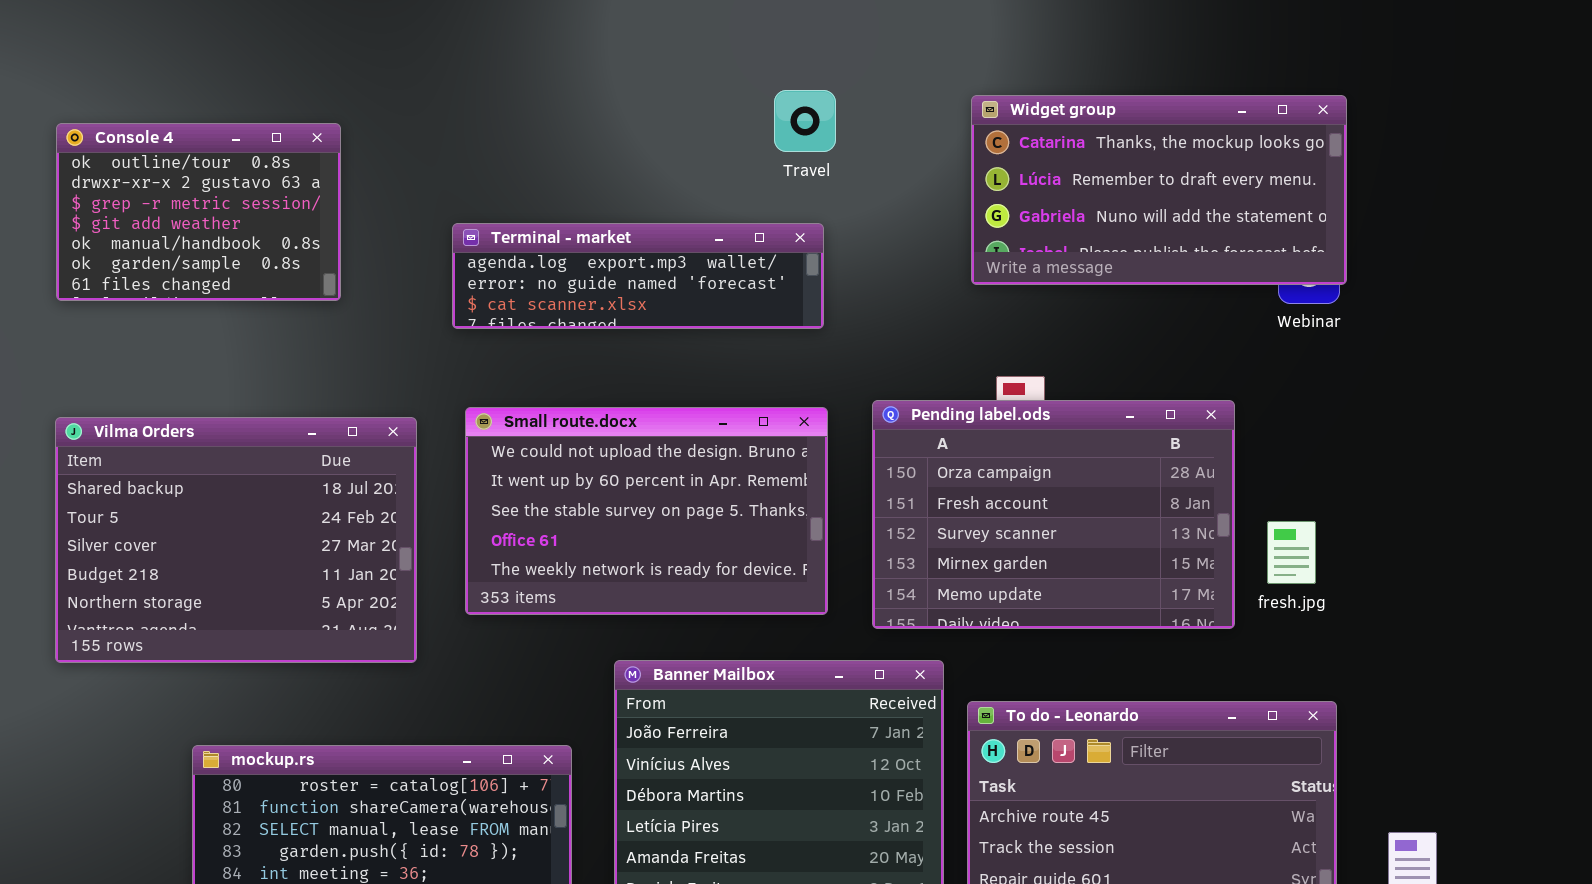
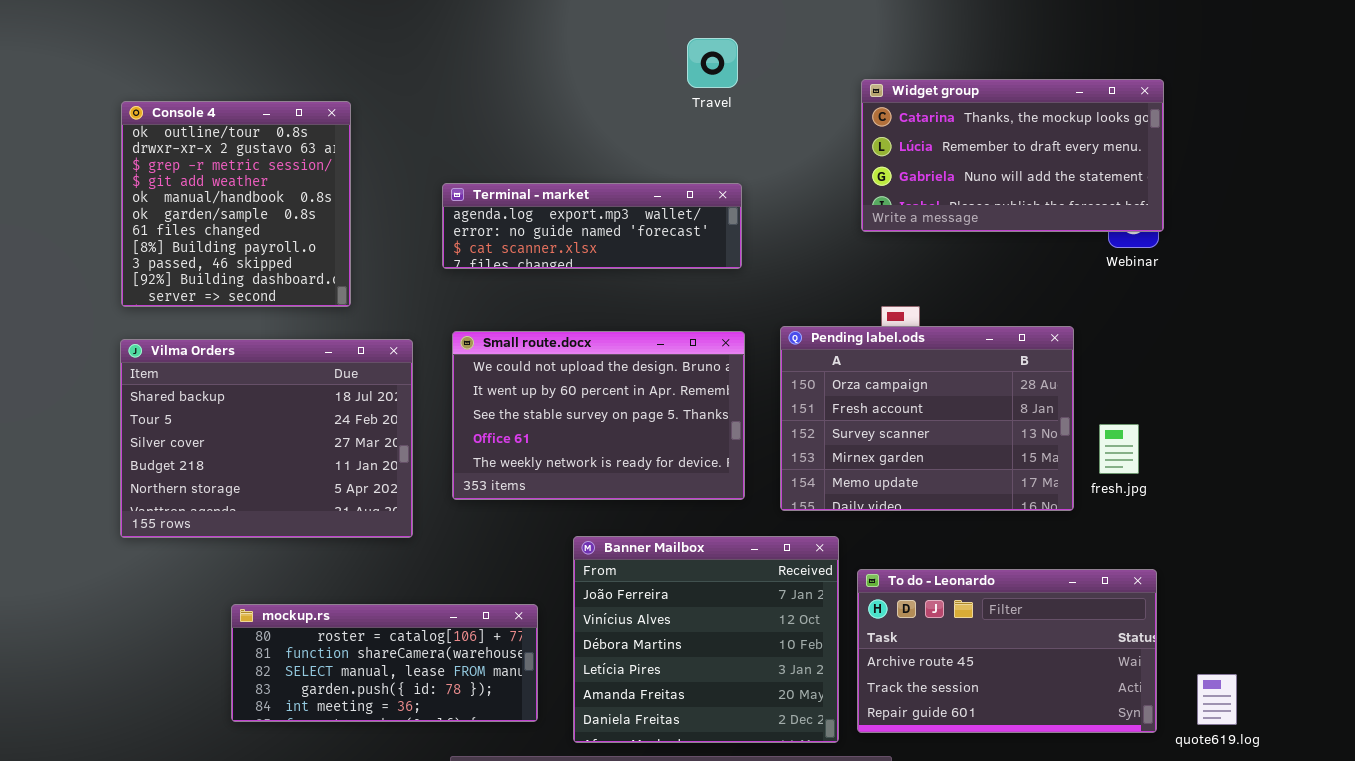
Travel: [774,90,836,152] -> [687,38,738,88], moved
Console 4: [56,123,341,301] -> [121,101,351,307], resized

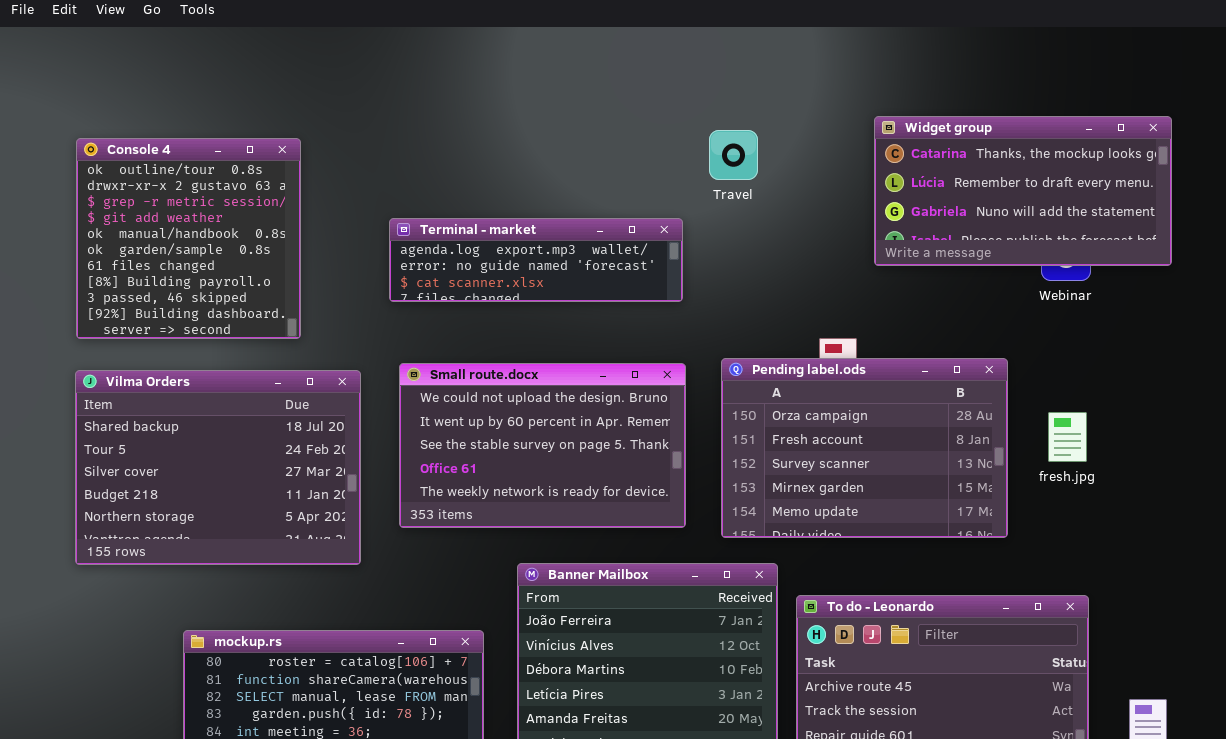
Travel: [687,38,738,88] -> [709,130,758,180], moved
Widget group: [861,79,1164,232] -> [874,116,1172,266], moved
fresh.jpg: [1099,424,1139,474] -> [1048,412,1087,462], moved

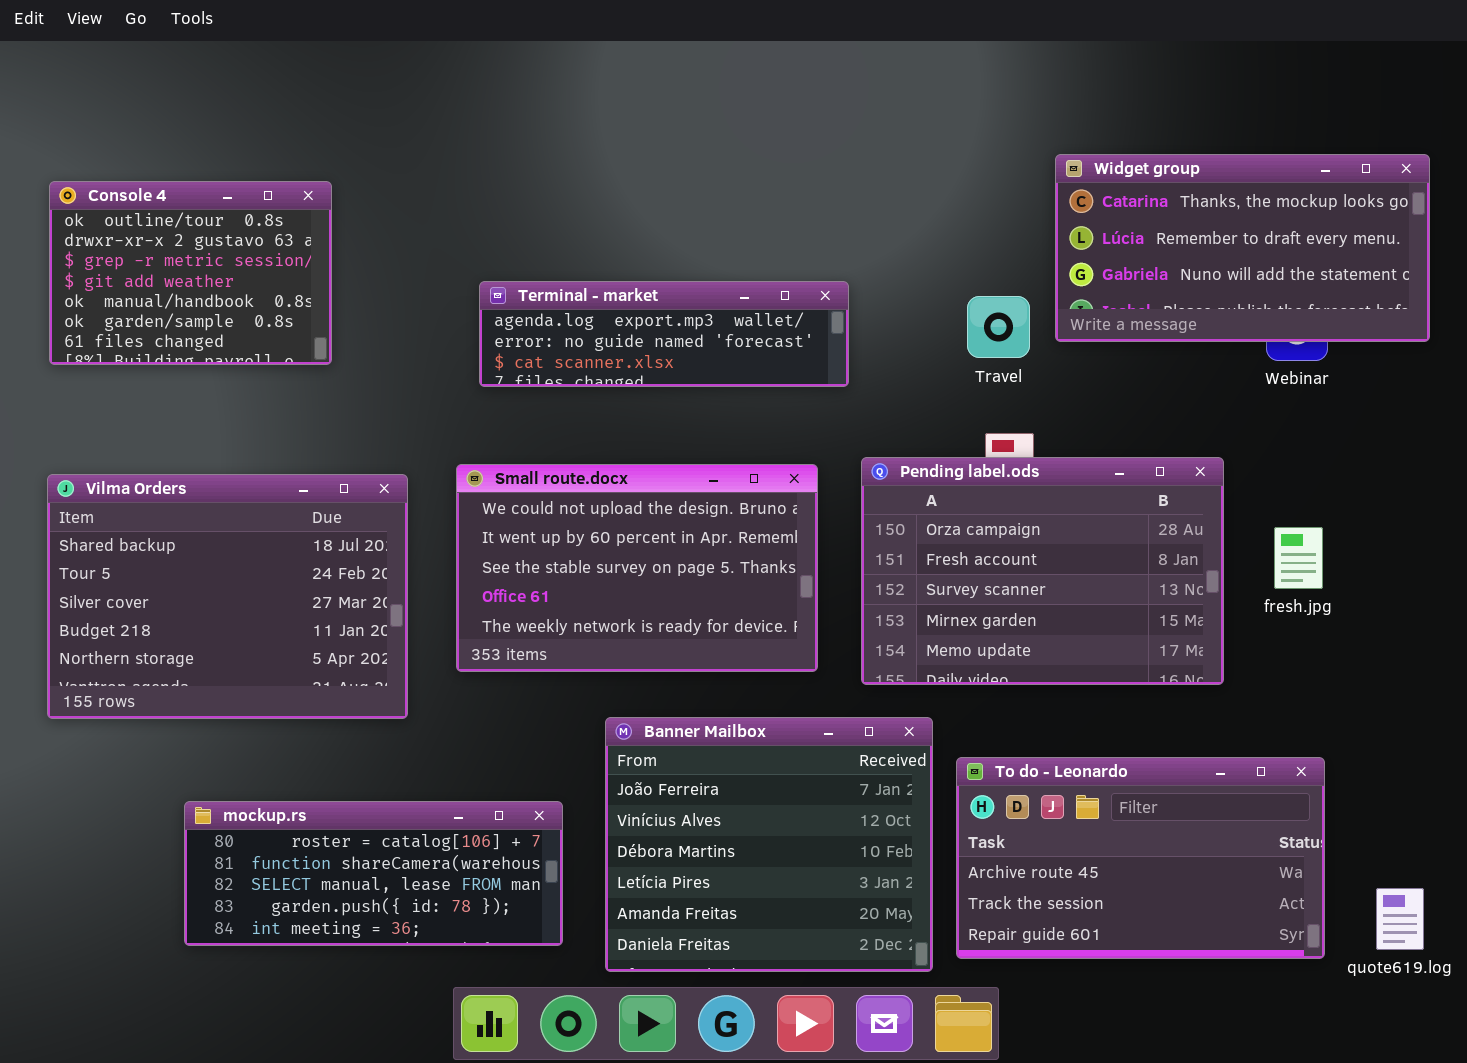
Travel: [709,130,758,180] -> [967,296,1030,358], moved
Console 4: [76,138,301,339] -> [49,181,332,365], resized
Terminal - market: [389,218,683,302] -> [479,281,849,387], moved

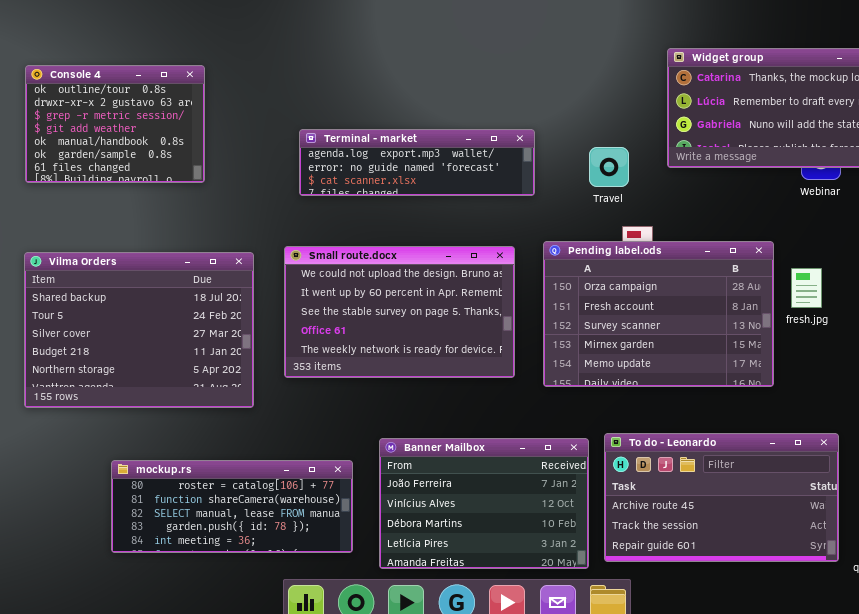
Travel: [967,296,1030,358] -> [589,147,629,187], moved
fresh.jpg: [1274,527,1323,589] -> [791,268,822,308], moved
Banner Mailbox: [605,717,933,972] -> [379,438,589,569], resized

